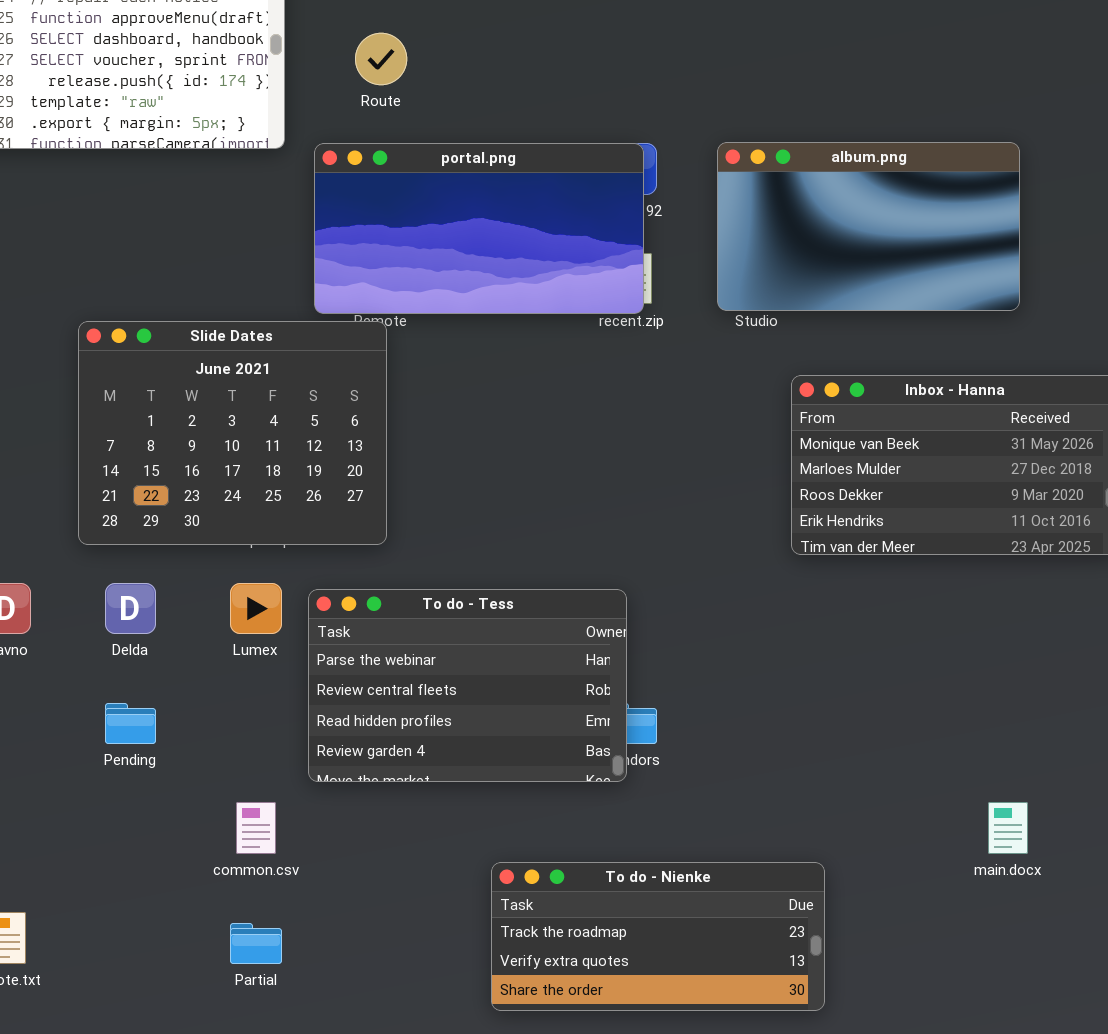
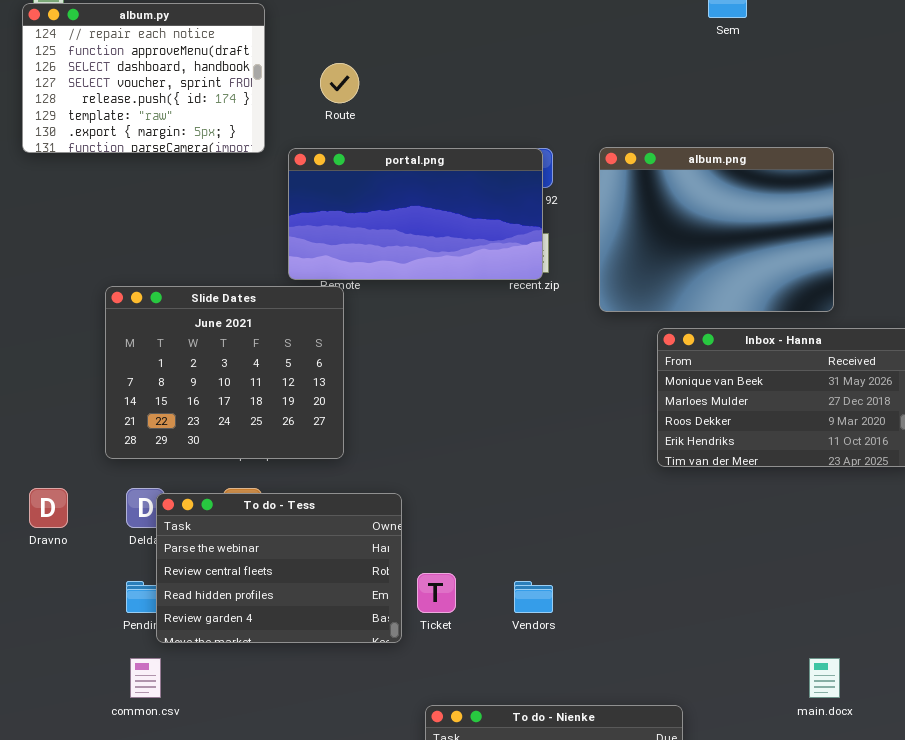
album.png: [717,142,1020,311] -> [599,147,834,312], resized
To do - Tess: [308,589,627,782] -> [156,493,402,643], moved
common.csv: [236,802,276,854] -> [130,658,161,698], moved

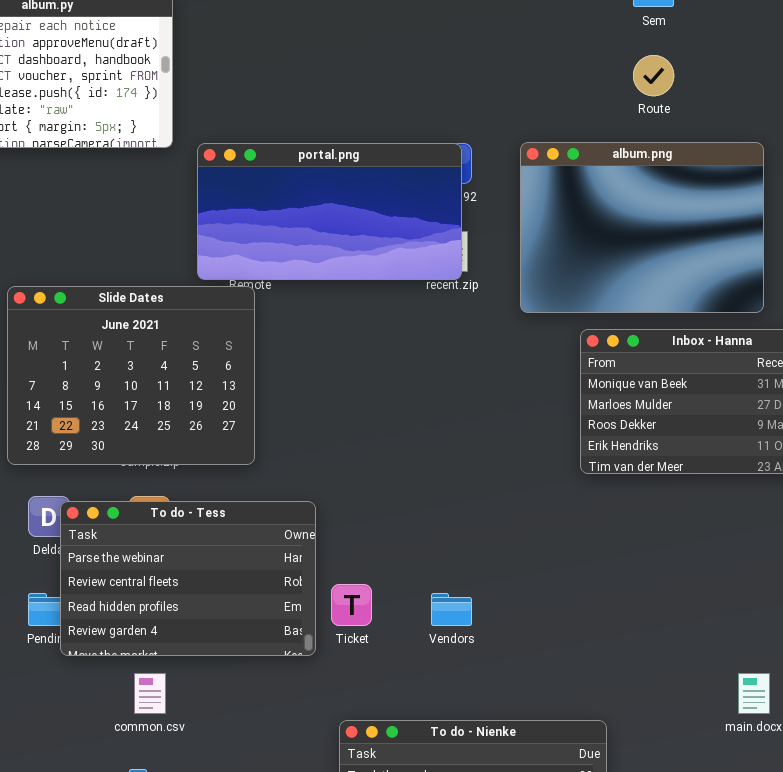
Route: [320,63,359,103] -> [633,55,674,96], moved
common.csv: [130,658,161,698] -> [134,673,166,714], moved

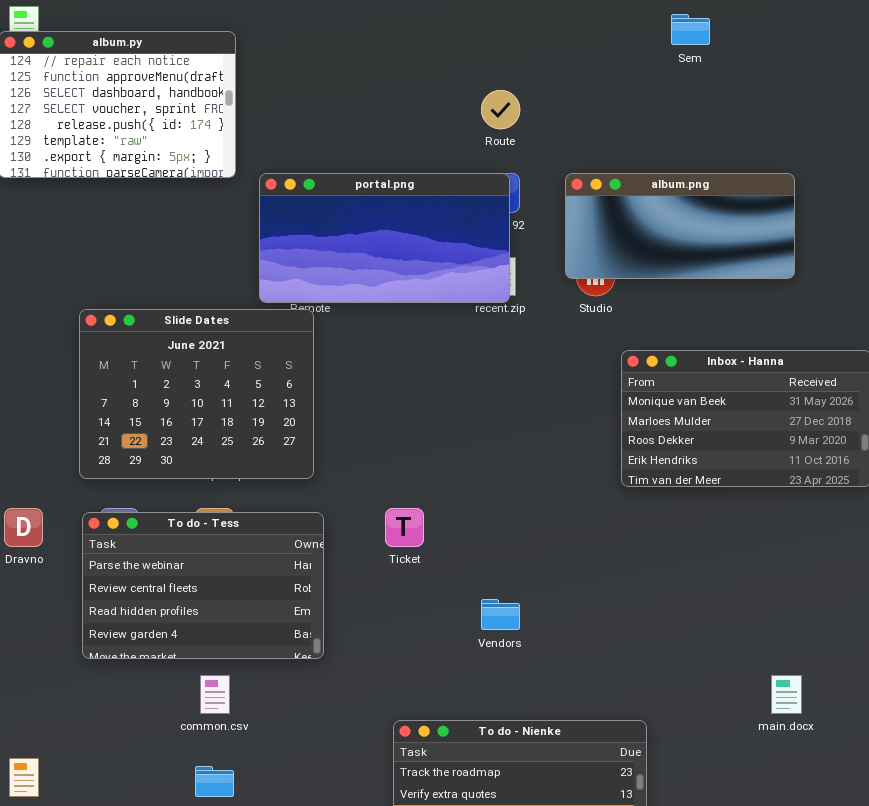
Route: [633,55,674,96] -> [481,90,520,129], moved
album.png: [520,142,764,313] -> [565,173,795,279], resized
To do - Tess: [60,501,316,656] -> [82,512,324,659], moved
Ticket: [331,584,372,626] -> [385,508,424,547], moved

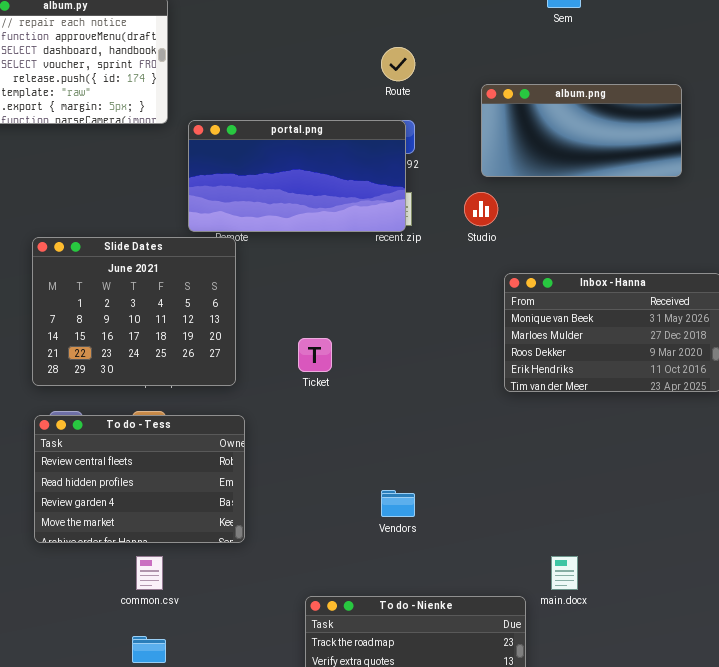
album.png: [565,173,795,279] -> [481,84,682,177], moved
Ticket: [385,508,424,547] -> [298,338,332,372], moved
To do - Tess: [82,512,324,659] -> [34,415,245,543], scrolled down 1 row
main.docx: [771,675,802,714] -> [551,556,578,590], moved

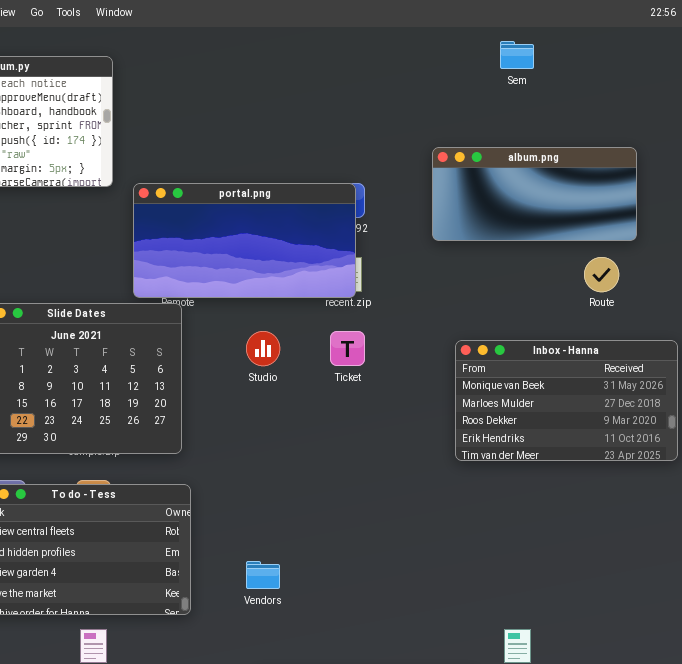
Route: [381,47,415,81] -> [584,257,619,292], moved
Studio: [464,192,498,226] -> [246,331,280,366], moved
Ticket: [298,338,332,372] -> [330,331,365,366], moved
Vendors: [381,490,415,517] -> [246,561,280,589], moved

